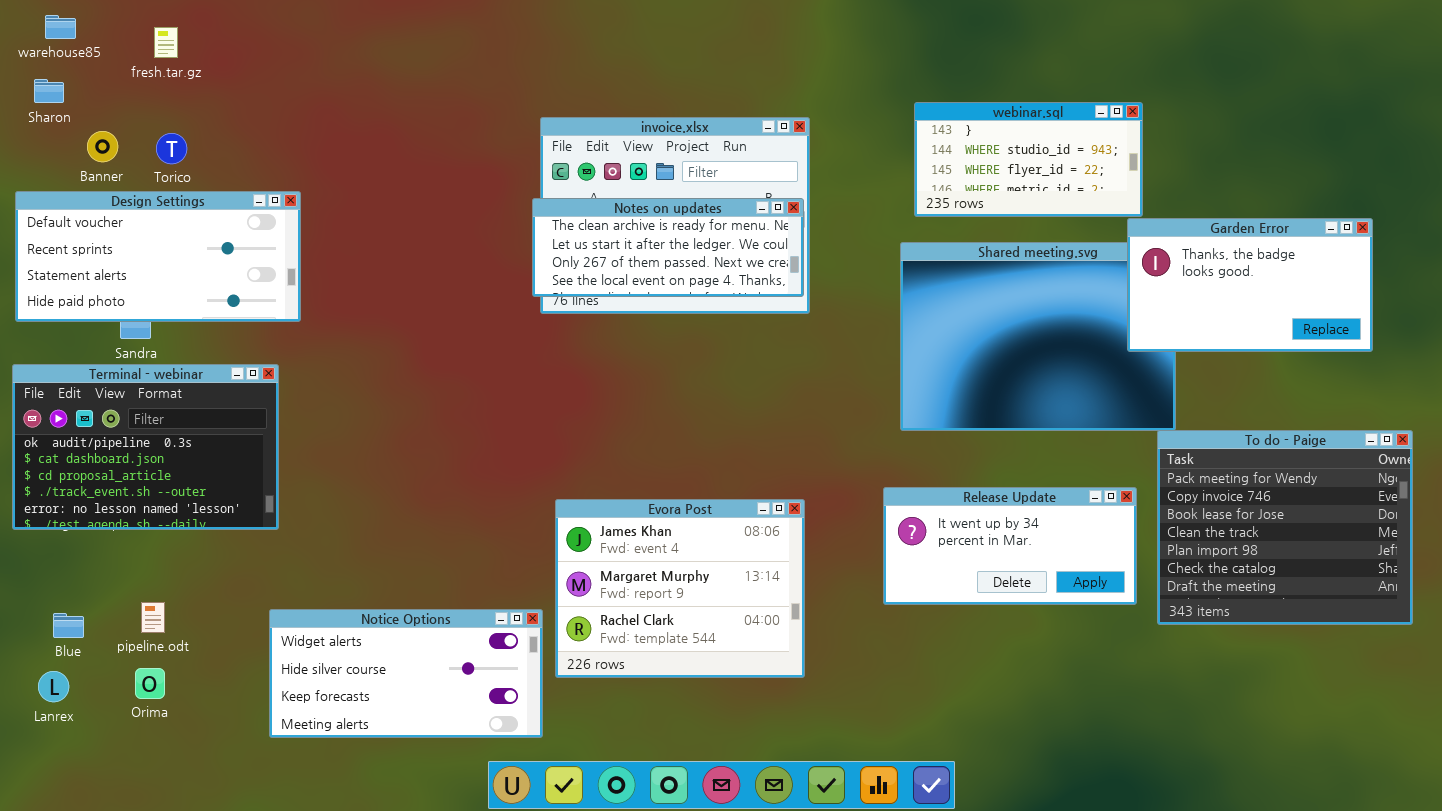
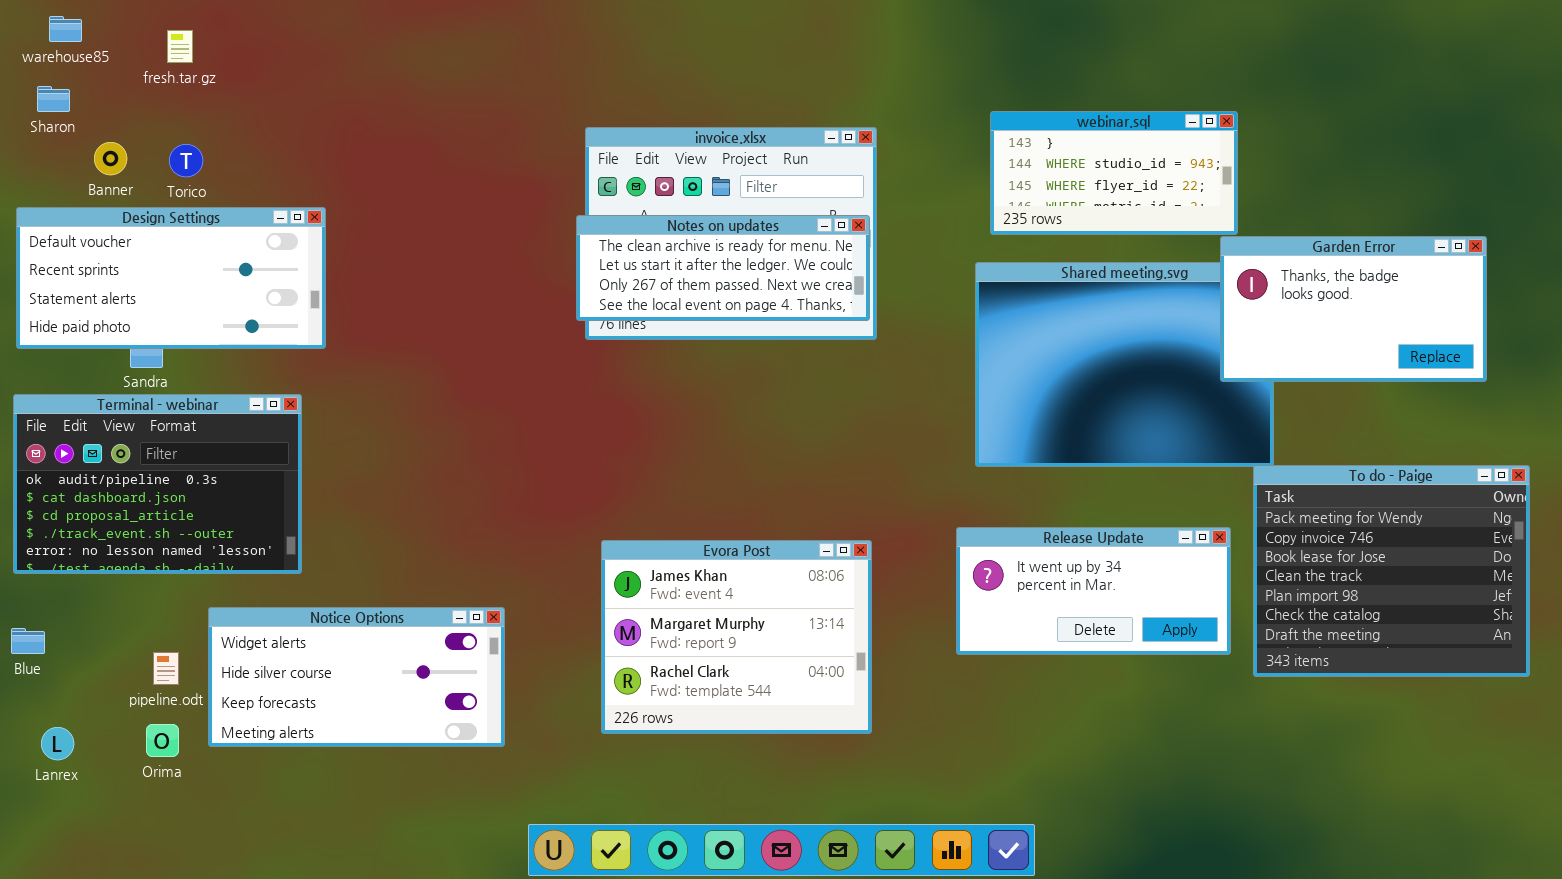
Notice Options: [269,609,543,738] -> [208,607,505,747], moved
Blue: [53,613,84,638] -> [11,628,45,654], moved

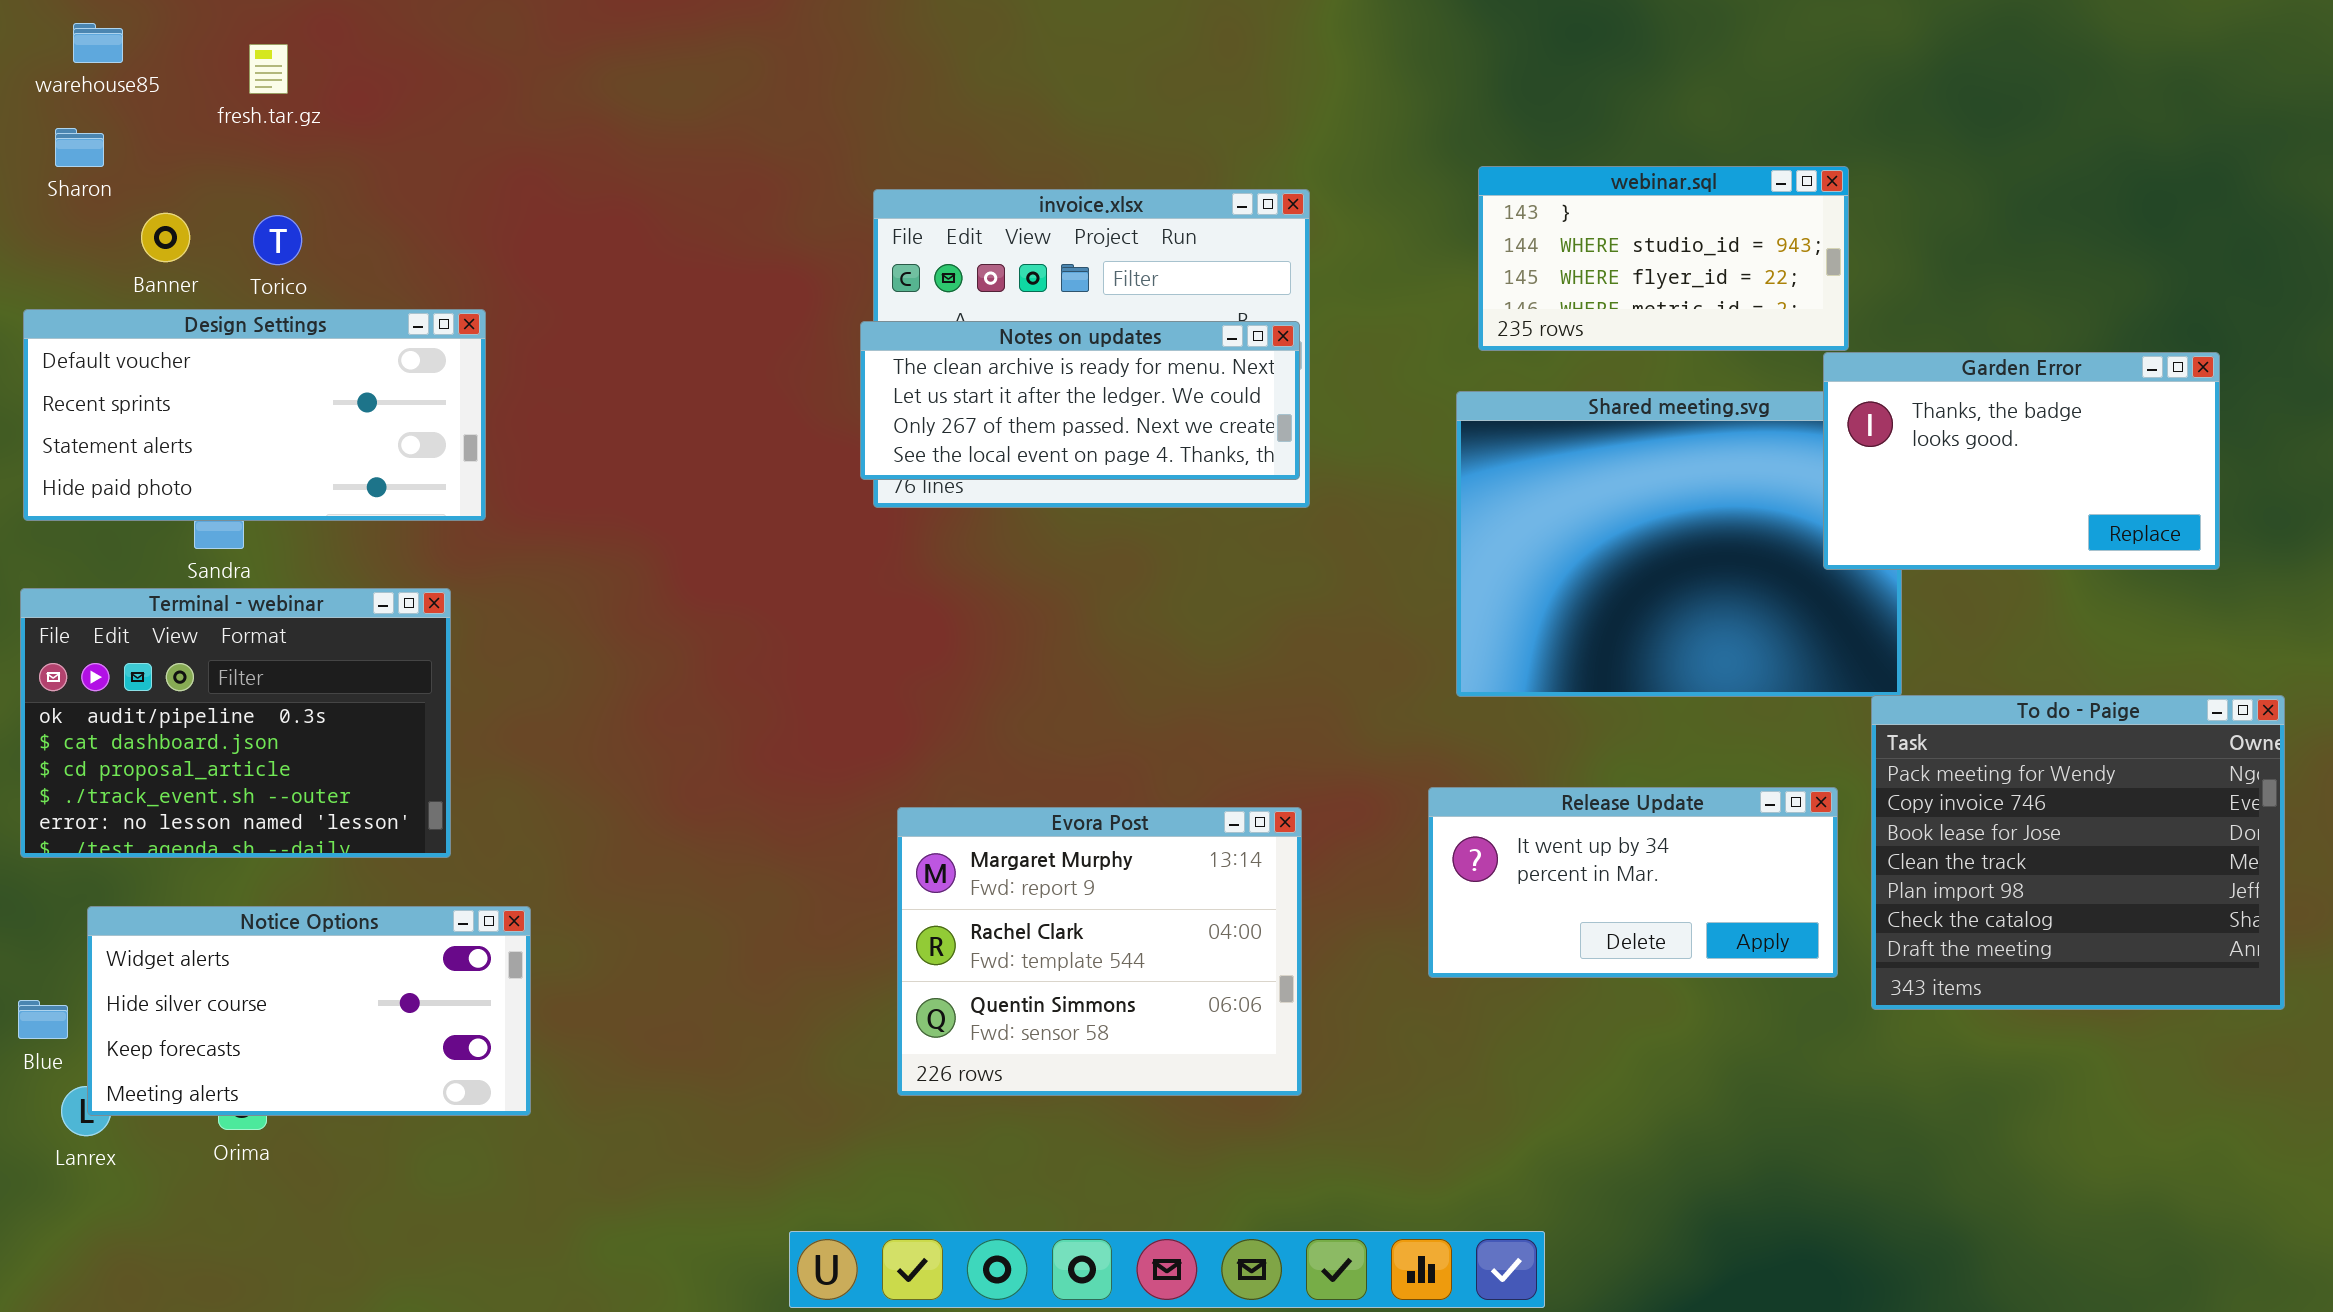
Evora Post: [601,540,872,734] -> [897,807,1302,1096], scrolled down 1 row
Notice Options: [208,607,505,747] -> [87,906,531,1116], moved
Blue: [11,628,45,654] -> [18,1000,68,1039], moved

